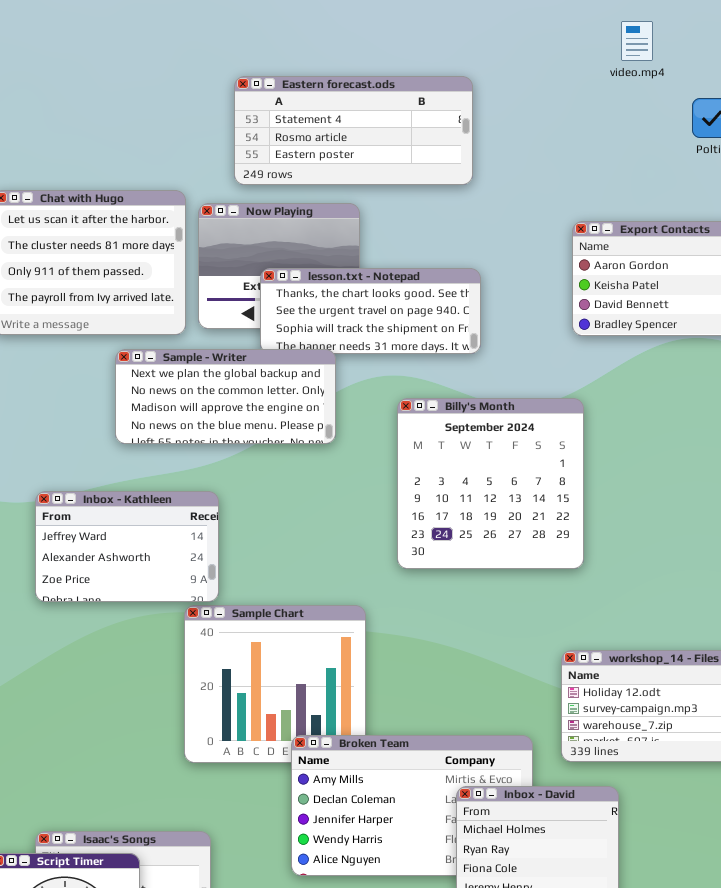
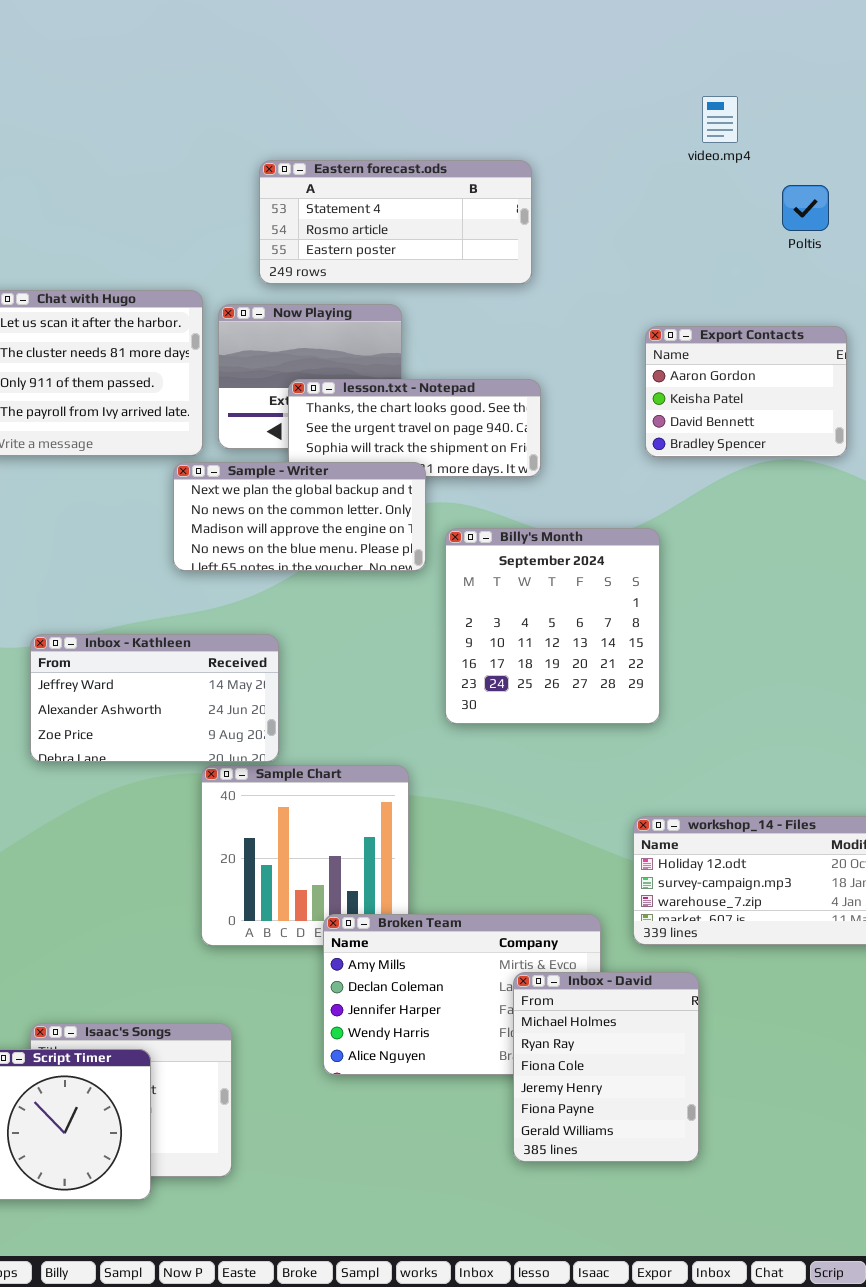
Sample - Writer: [115,349,336,444] -> [173,462,426,571], moved
Inbox - Kathleen: [35,491,219,602] -> [30,634,279,762], resized

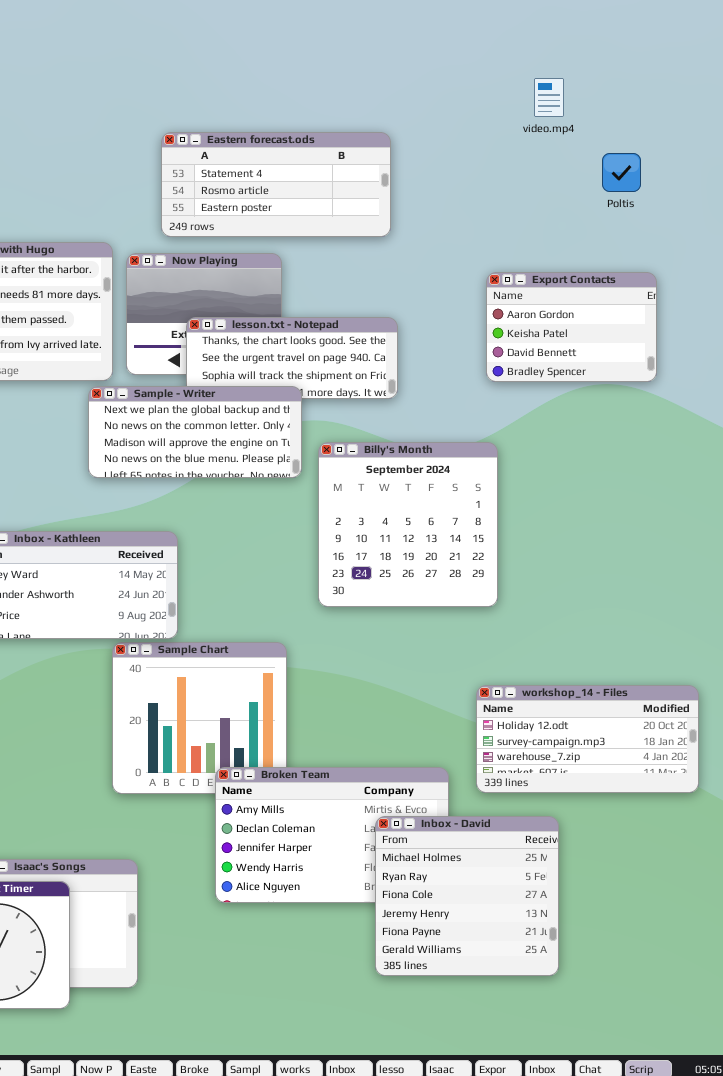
Inbox - David: [513,972,699,1162] -> [375,816,559,976], resized

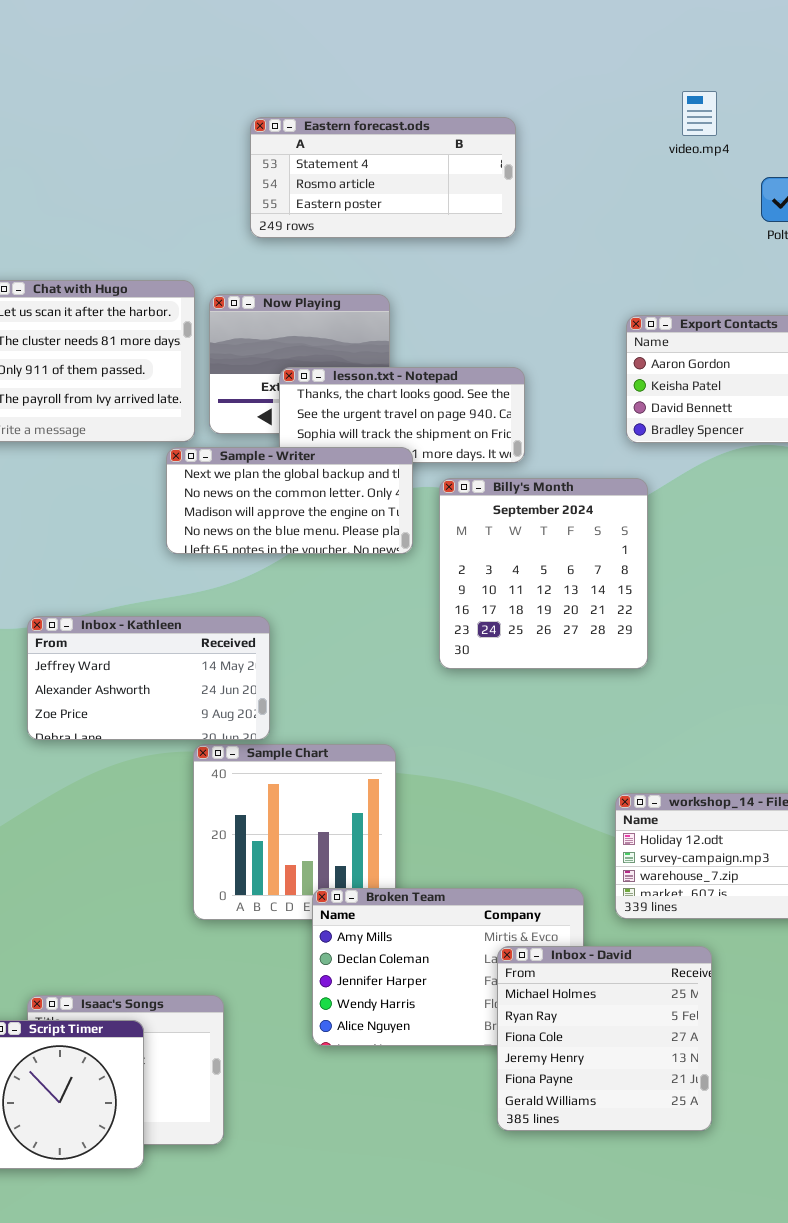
Eastern forecast.ods: [161,132,391,237] -> [250,117,516,238], moved
Billy's Month: [318,442,498,607] -> [439,478,648,669], moved

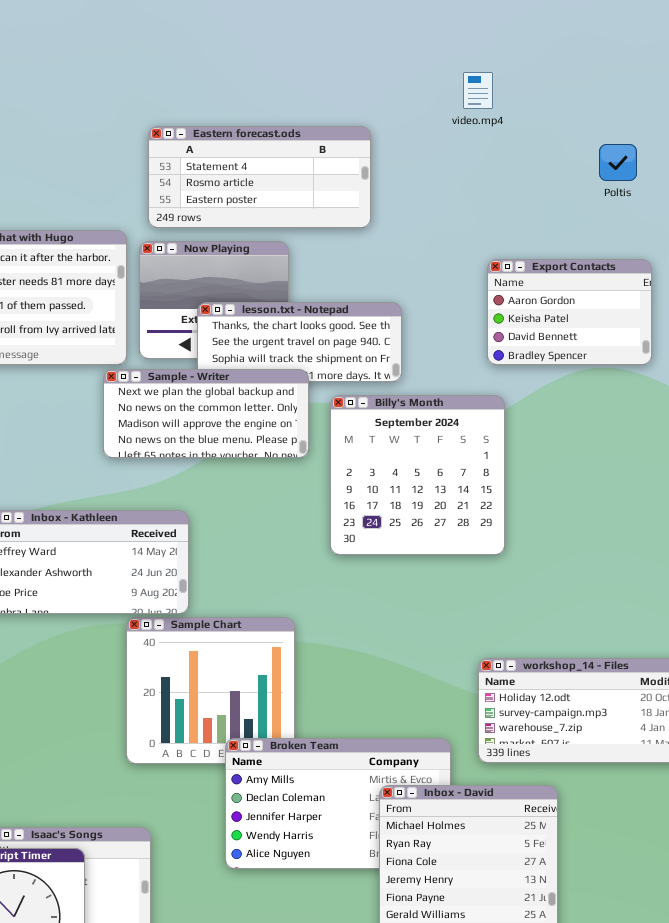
video.mp4: [682,91,717,136] -> [463,72,493,109], moved
Eastern forecast.ods: [250,117,516,238] -> [148,126,371,228], moved

